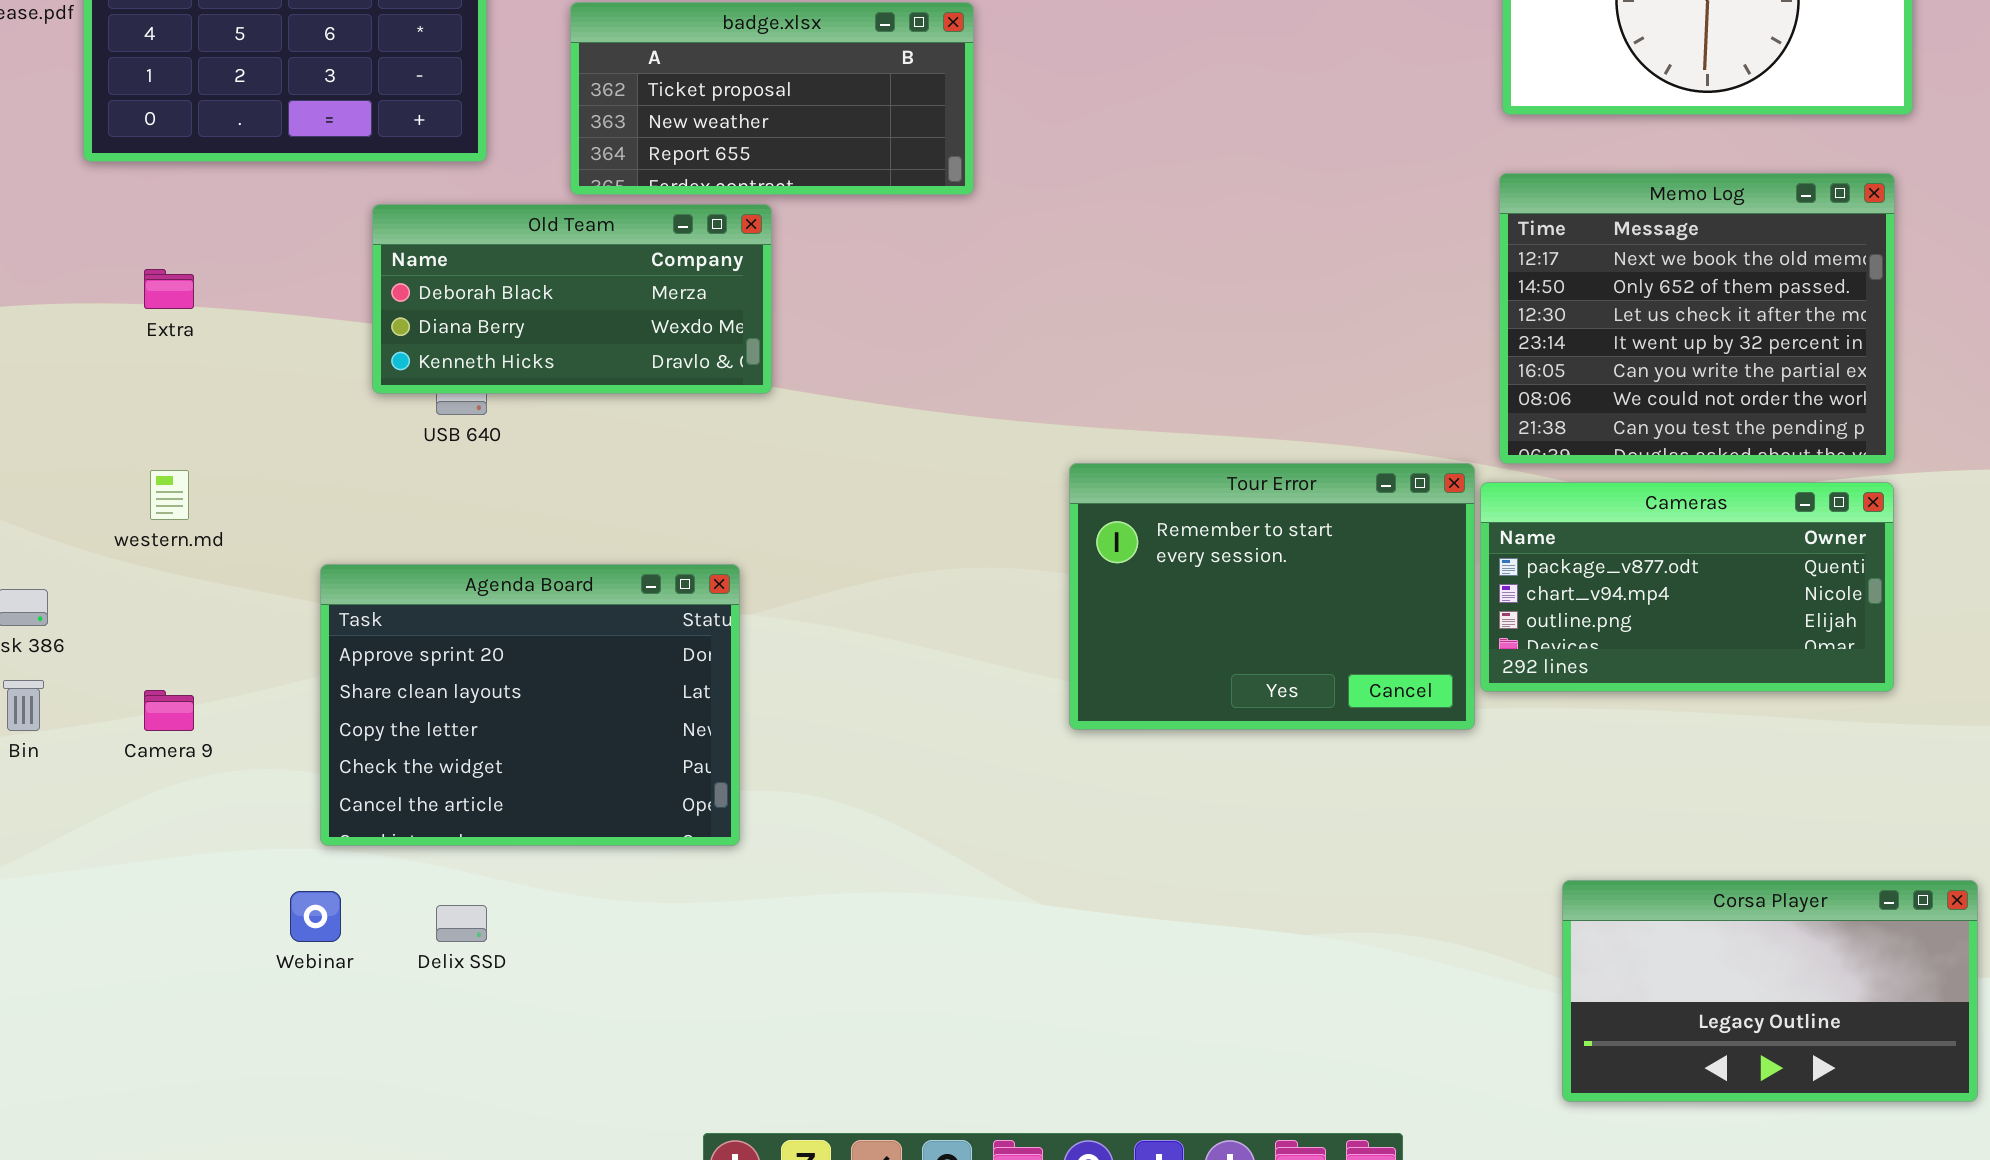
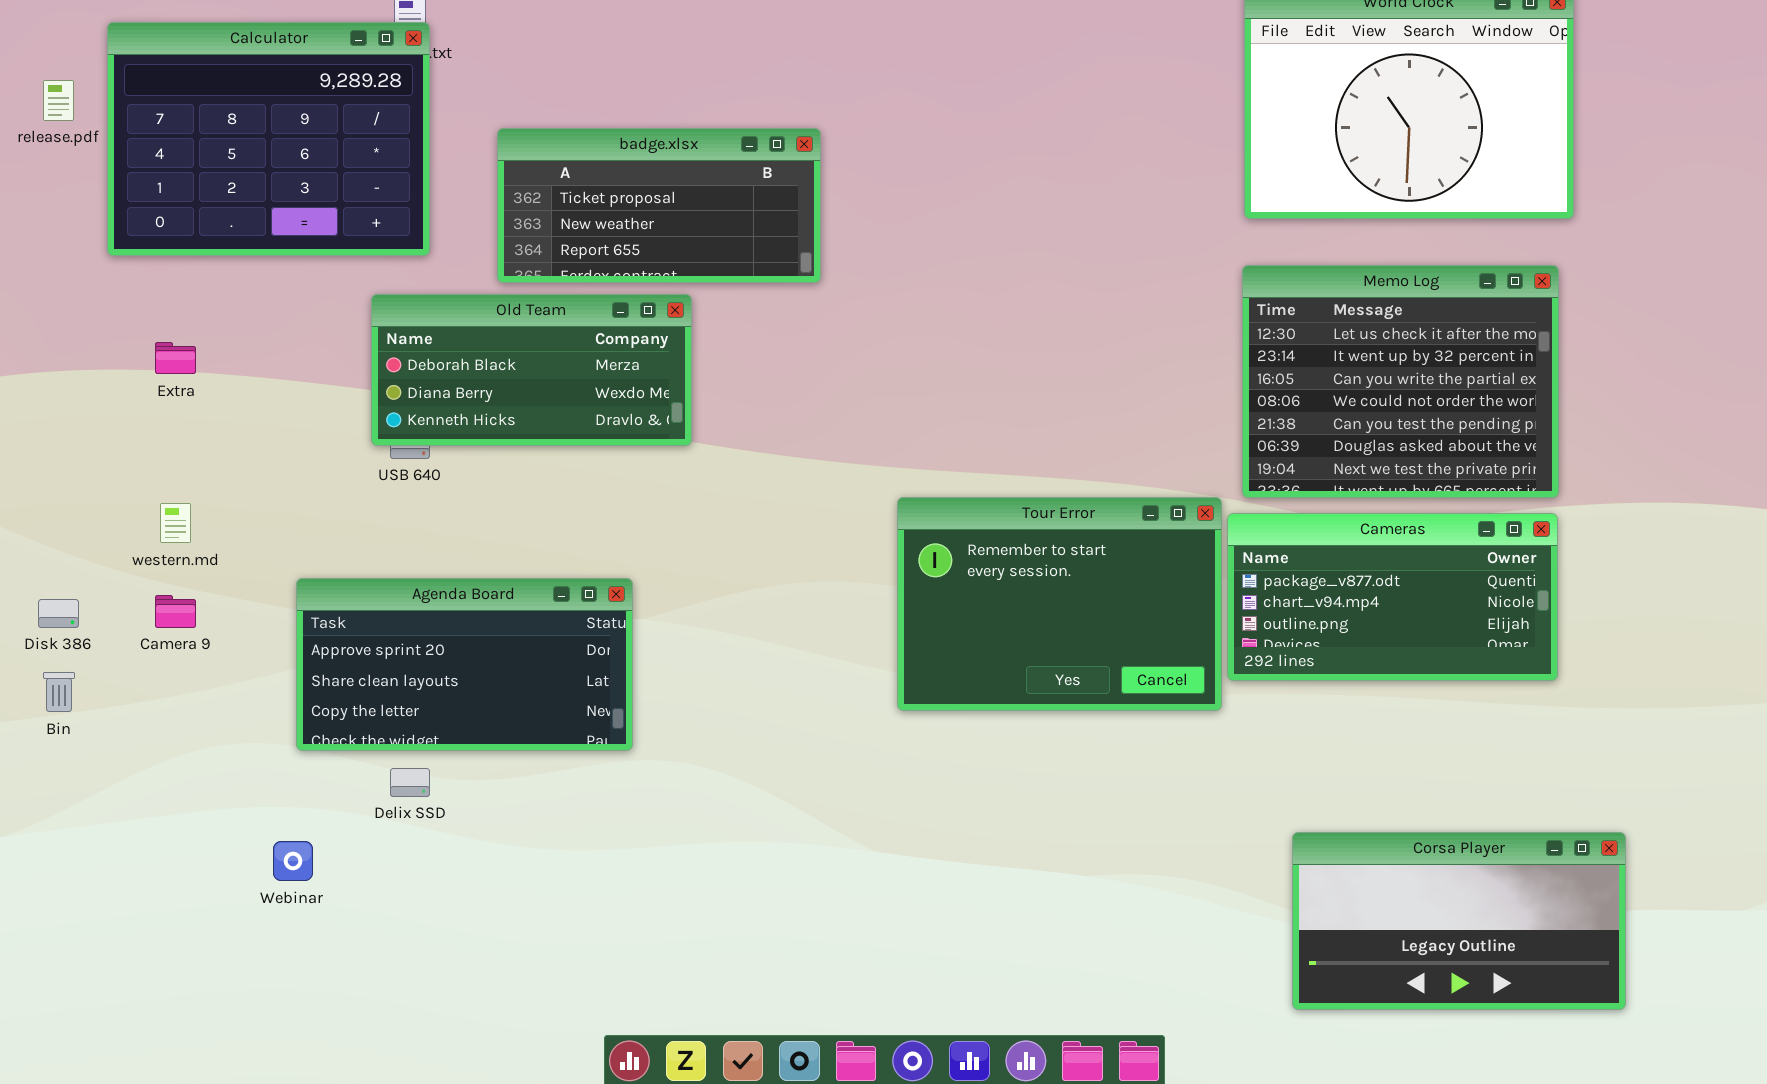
Memo Log: [1499,173,1895,464] -> [1242,265,1559,498], scrolled down 2 rows
Old Team: [372,204,772,394] -> [371,294,692,446], moved
Agenda Board: [320,564,740,846] -> [296,578,633,751], resized
Camera 9: [144,690,194,731] -> [155,595,196,628], moved
Delix SSD: [436,905,487,942] -> [390,768,430,797], moved

